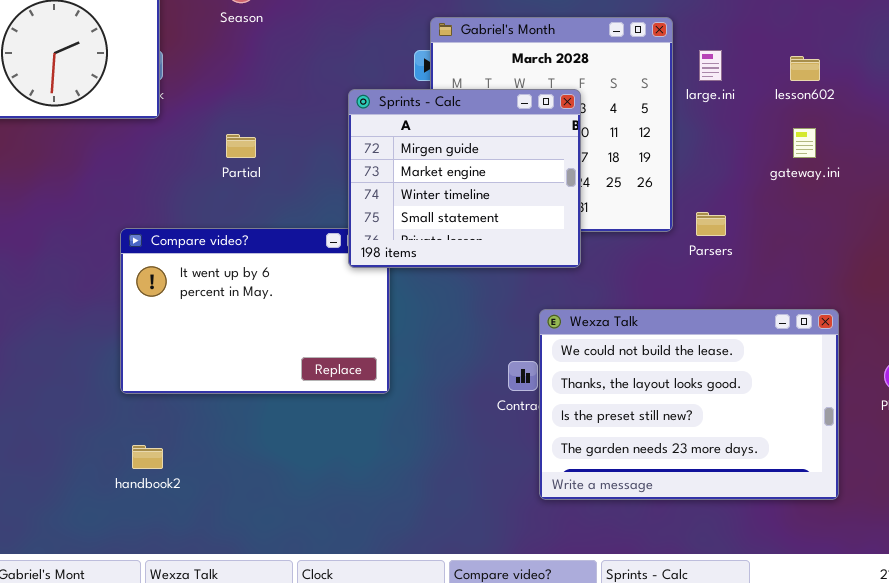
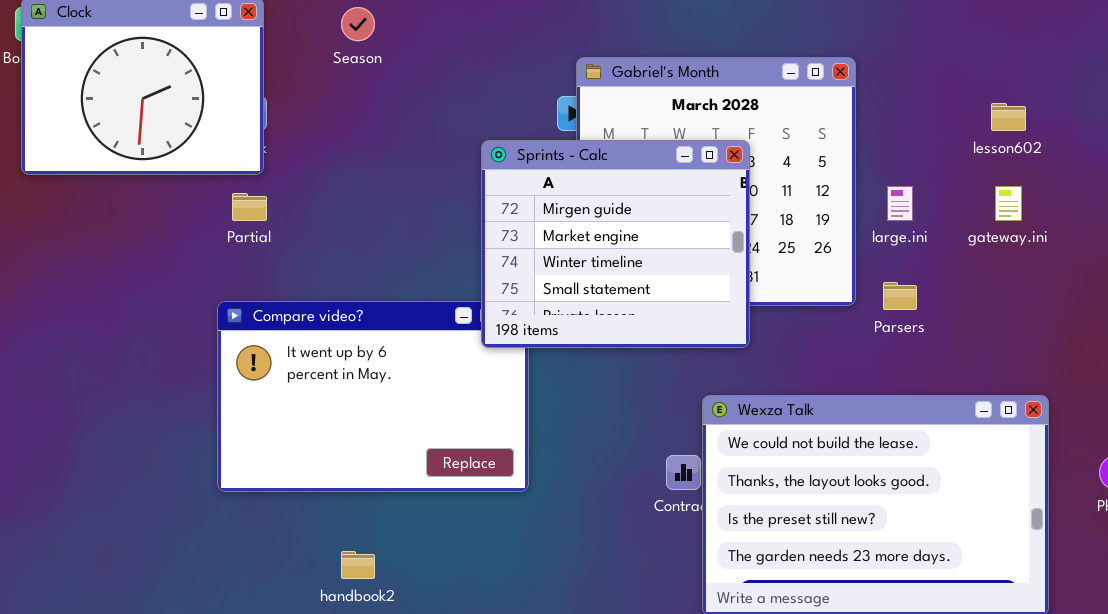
large.ini: [699,50,722,81] -> [887,186,913,221], moved
Partial: [226,134,256,158] -> [232,193,267,221], moved
handbook2: [132,445,163,469] -> [341,551,375,579], moved

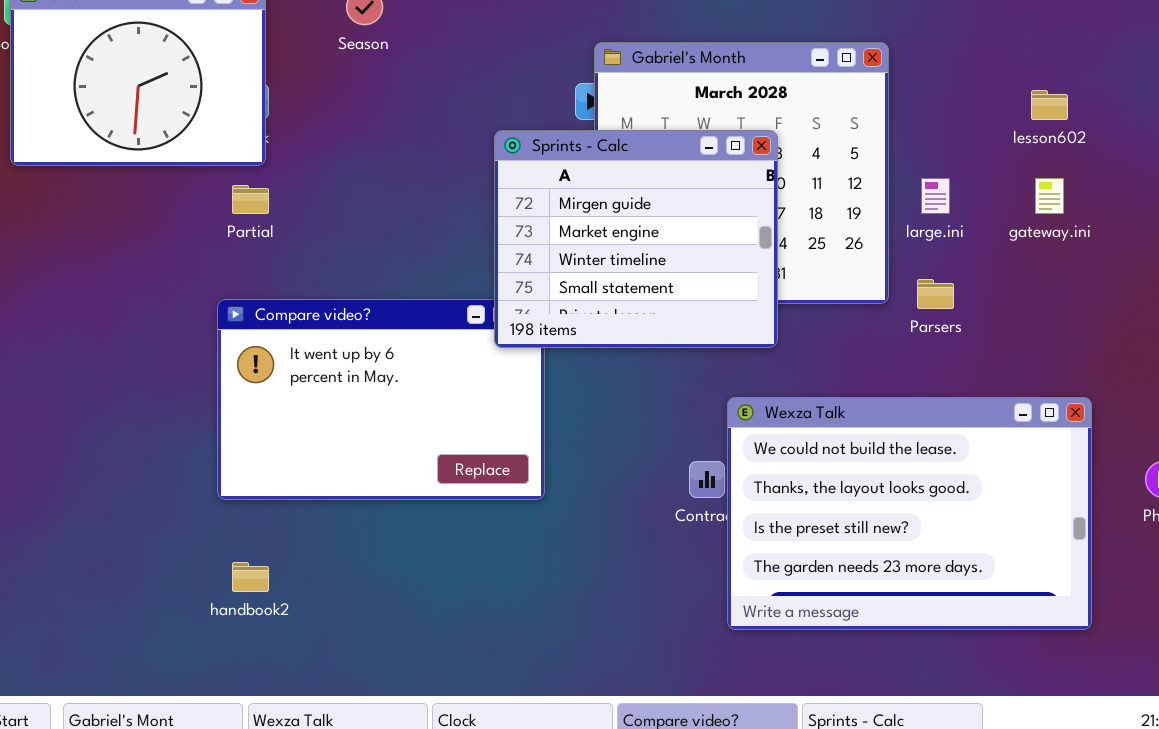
handbook2: [341,551,375,579] -> [232,562,269,592], moved

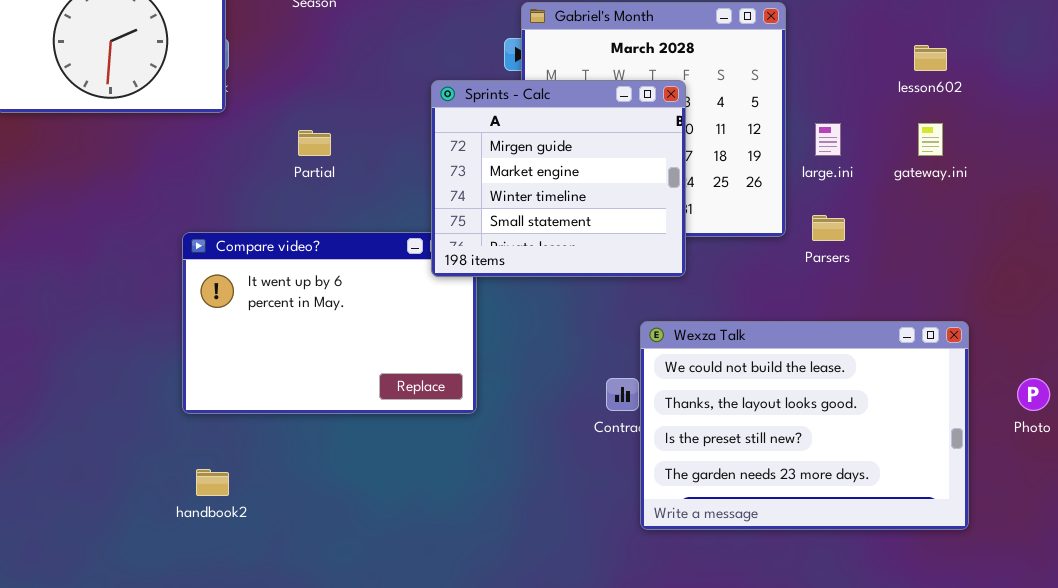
Partial: [232,185,269,214] -> [298,130,331,156], moved

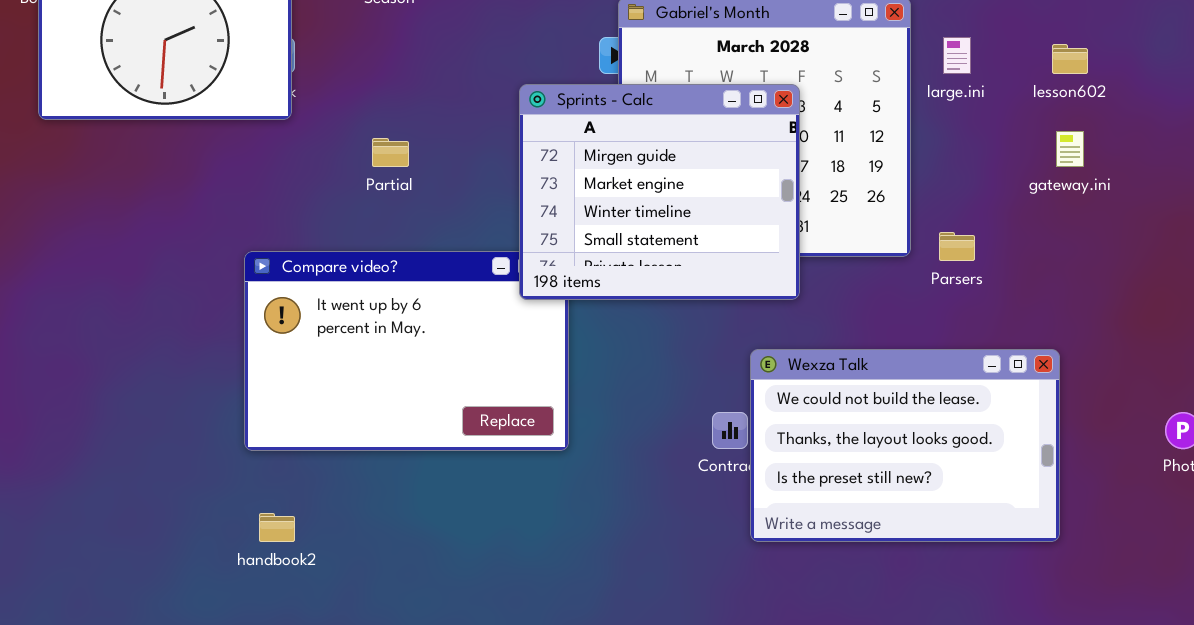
large.ini: [815,123,841,156] -> [943,37,971,74], moved
Wexza Talk: [640,321,969,530] -> [750,349,1060,542], resized

